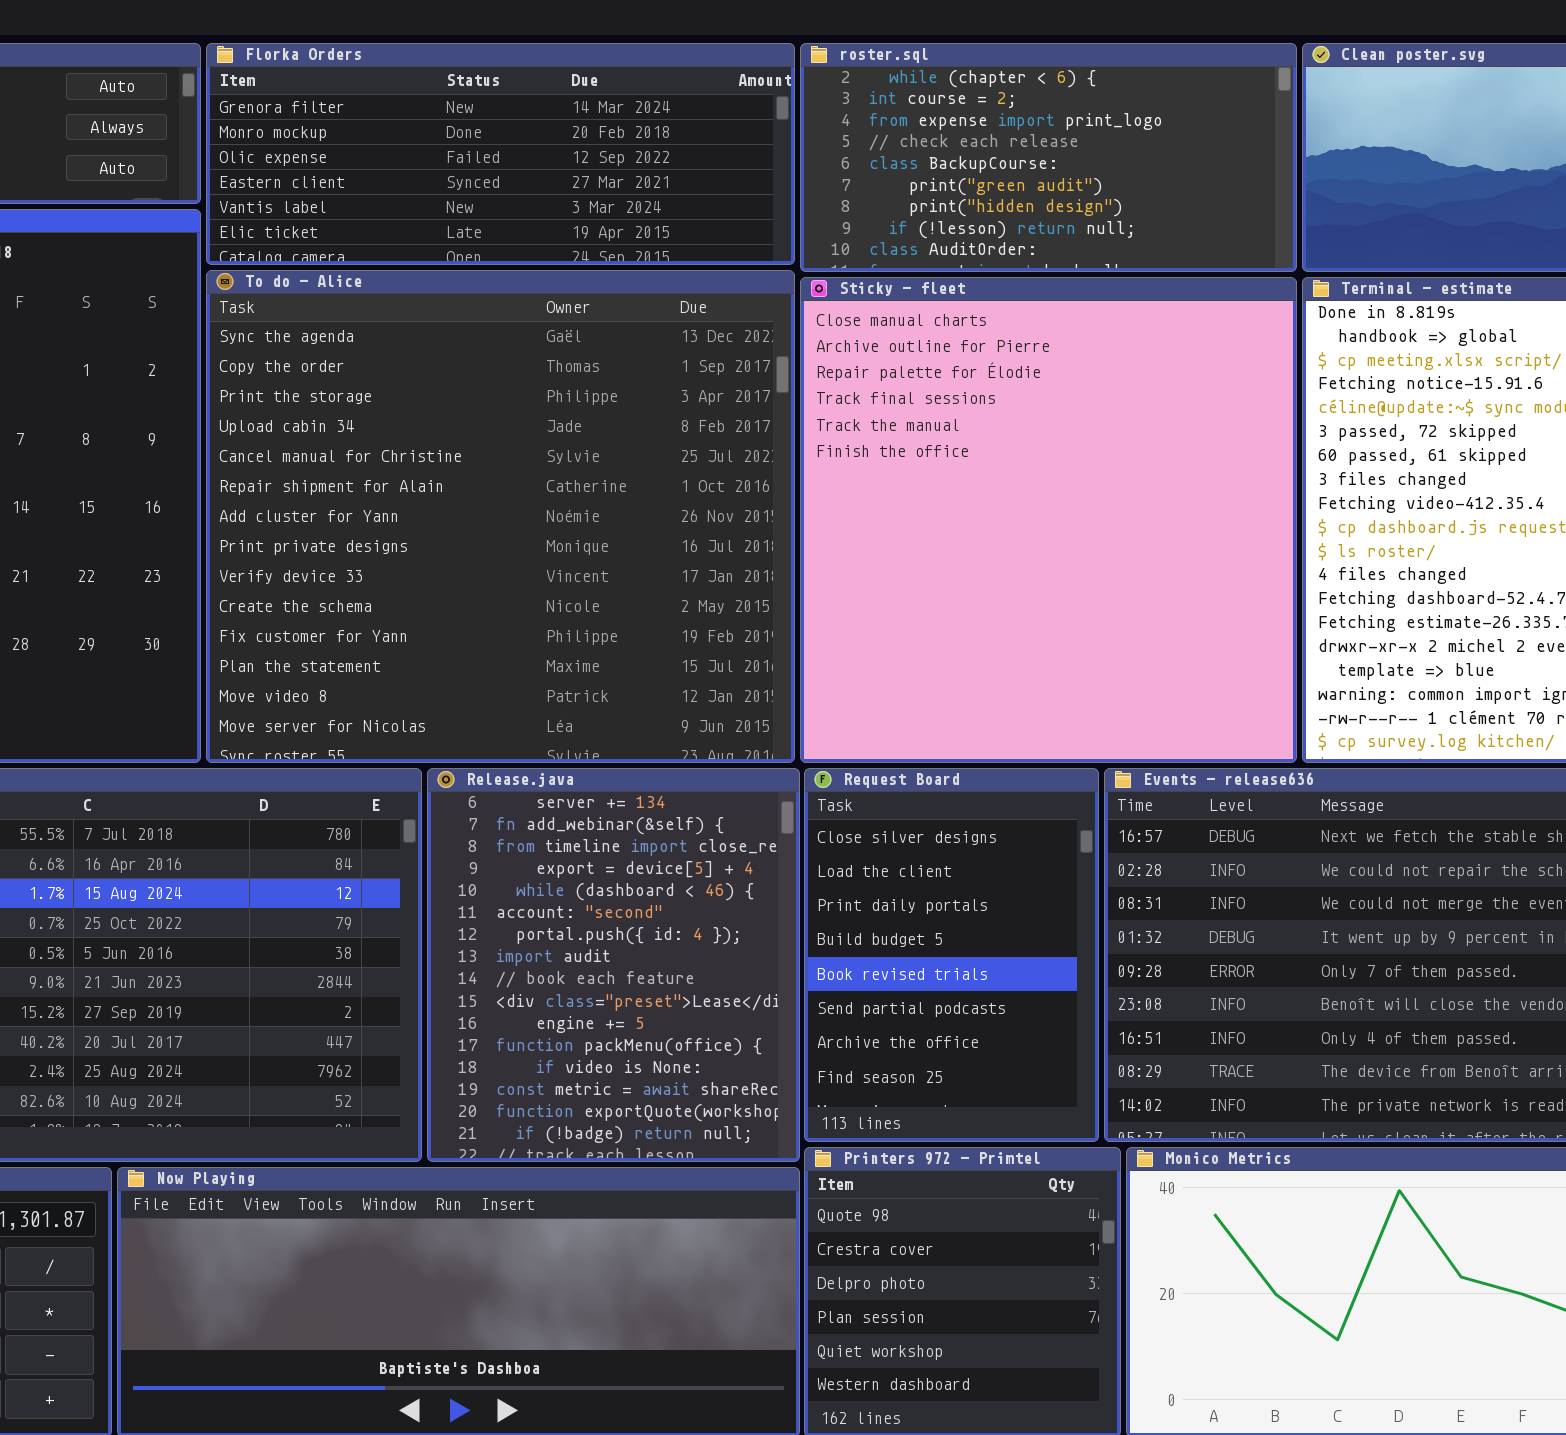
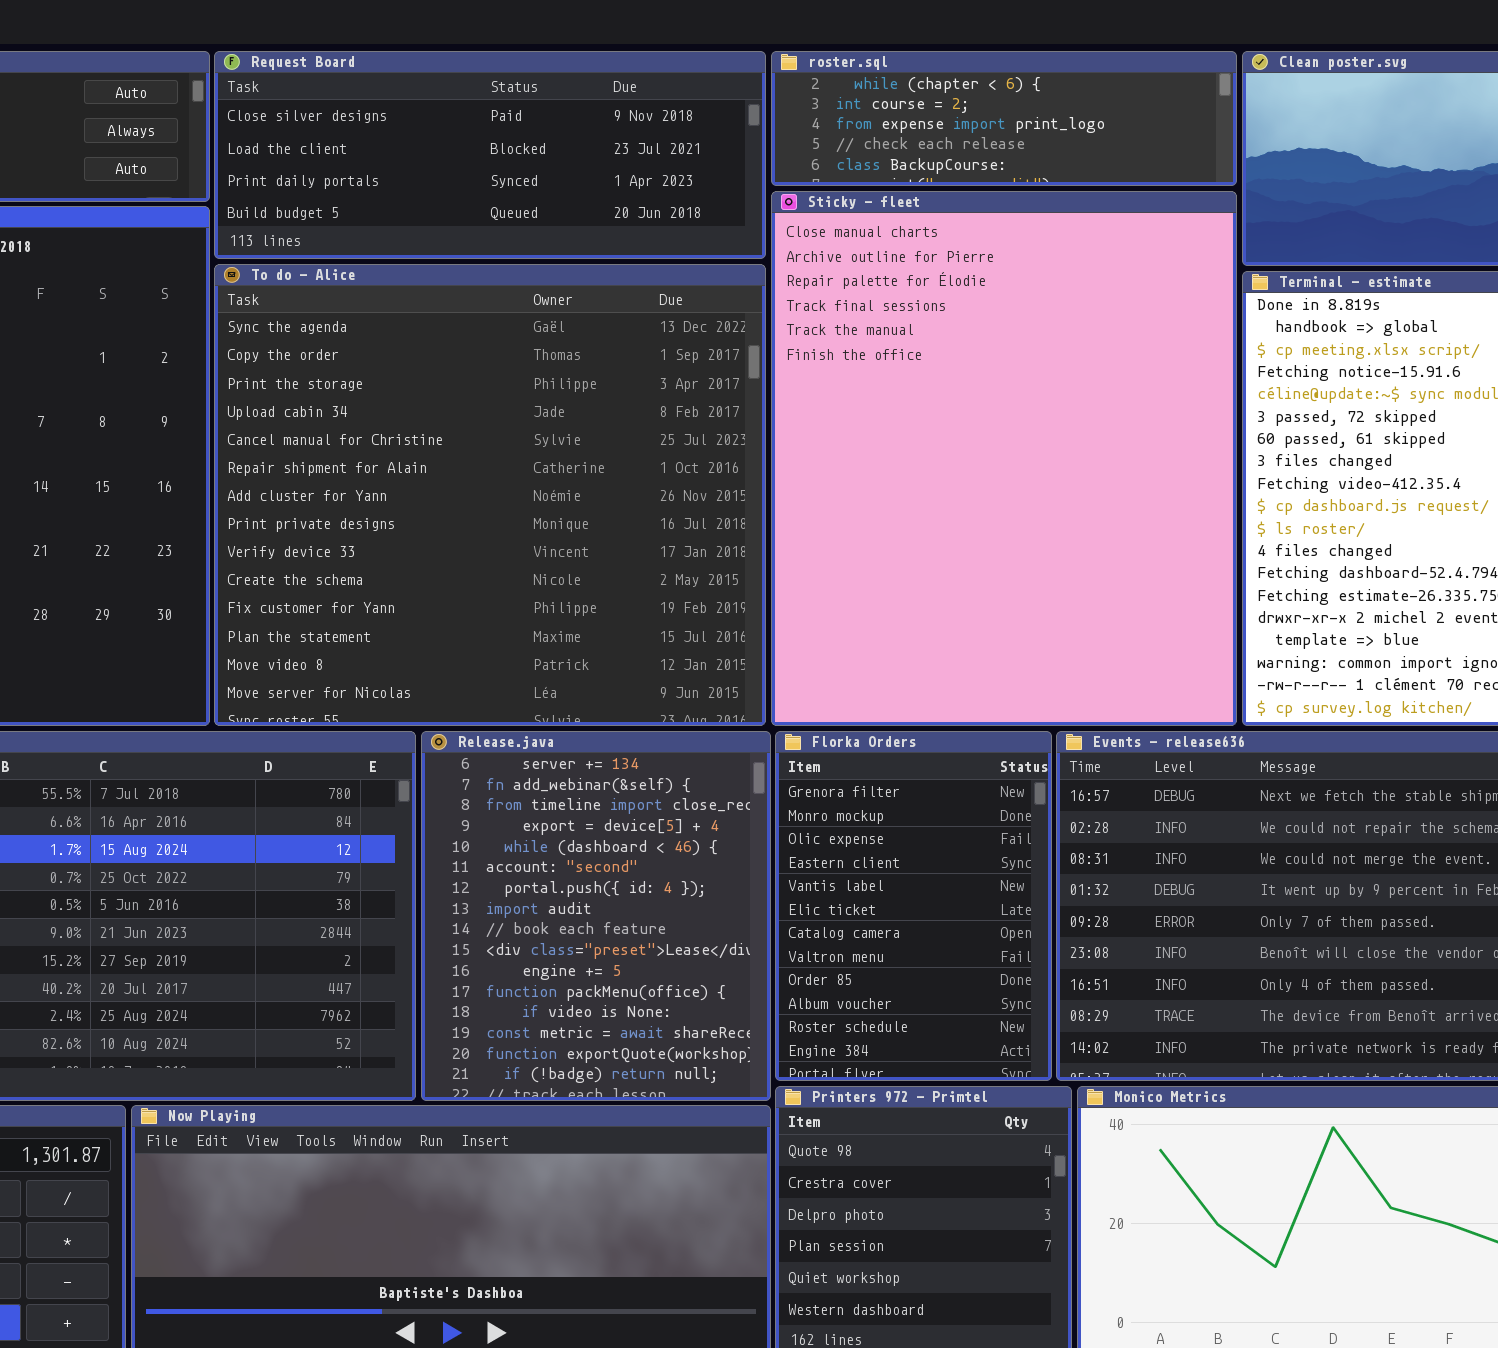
Florka Orders: [206,43,795,265] -> [775,731,1052,1081], moved, resized
roster.sql: [800,43,1297,272] -> [771,51,1237,186], resized
Sticky - fleet: [800,277,1297,763] -> [771,191,1237,726], resized
Request Board: [804,768,1099,1142] -> [214,51,766,259], moved, resized

